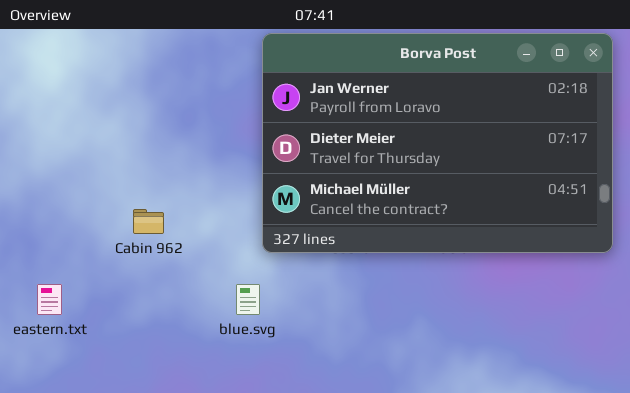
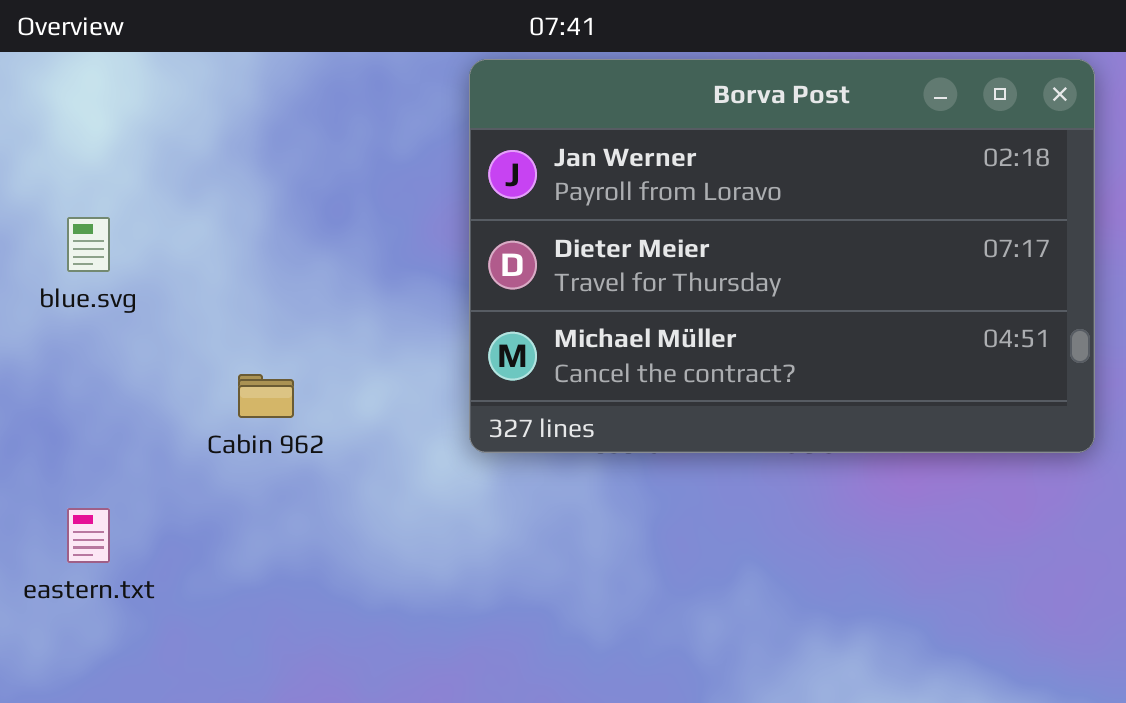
blue.svg: [236,284,260,315] -> [67,217,110,272], moved

